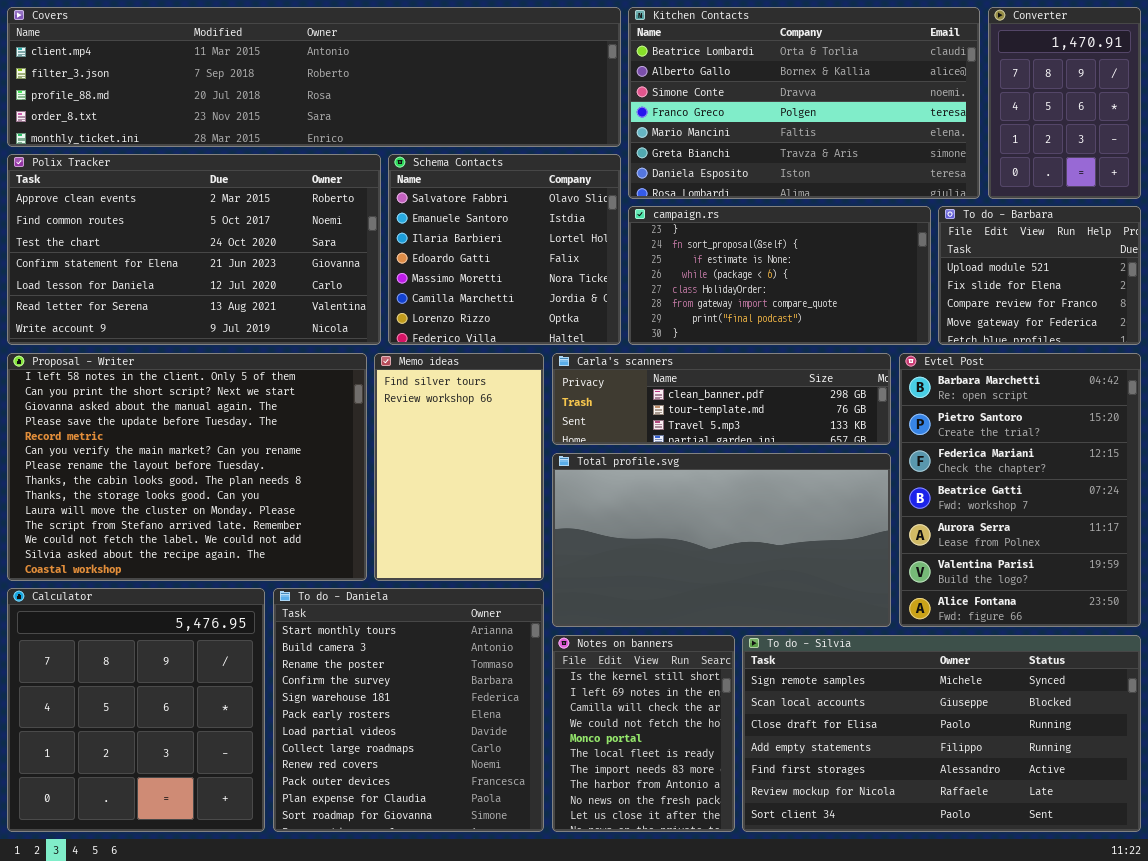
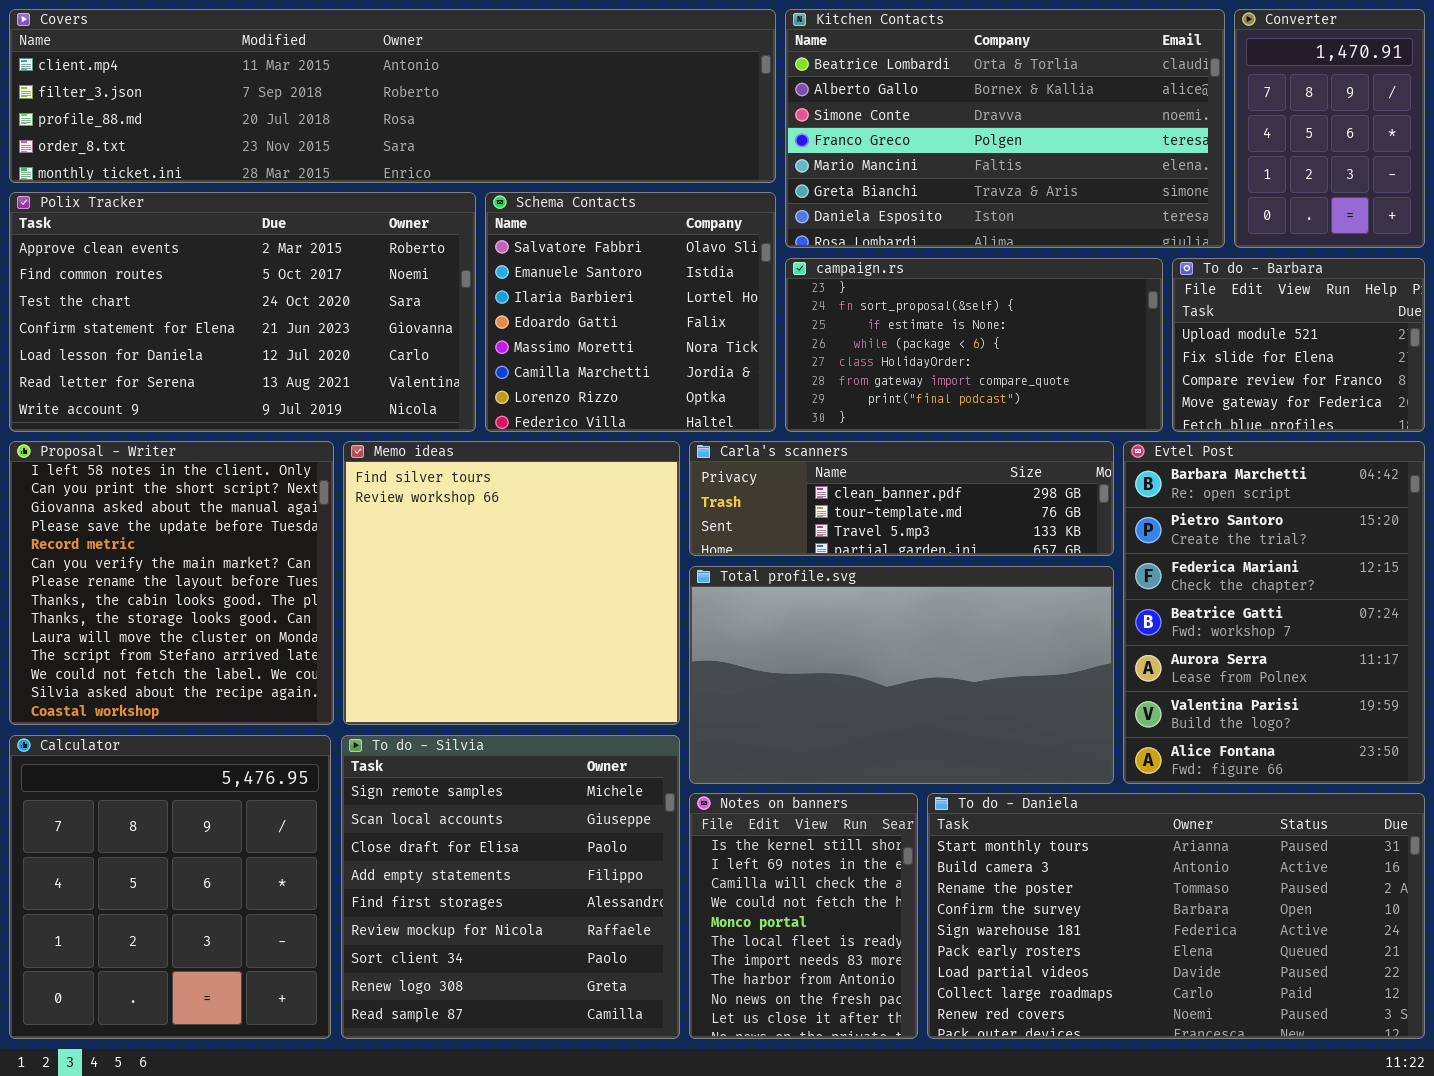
Proposal - Writer: [7,353,367,581] -> [9,441,334,725], resized
Memo ideas: [374,353,544,581] -> [343,441,680,725], resized
To do - Daniela: [273,588,544,832] -> [927,793,1425,1039], moved, resized
To do - Silvia: [742,635,1141,832] -> [341,735,680,1039], moved, resized

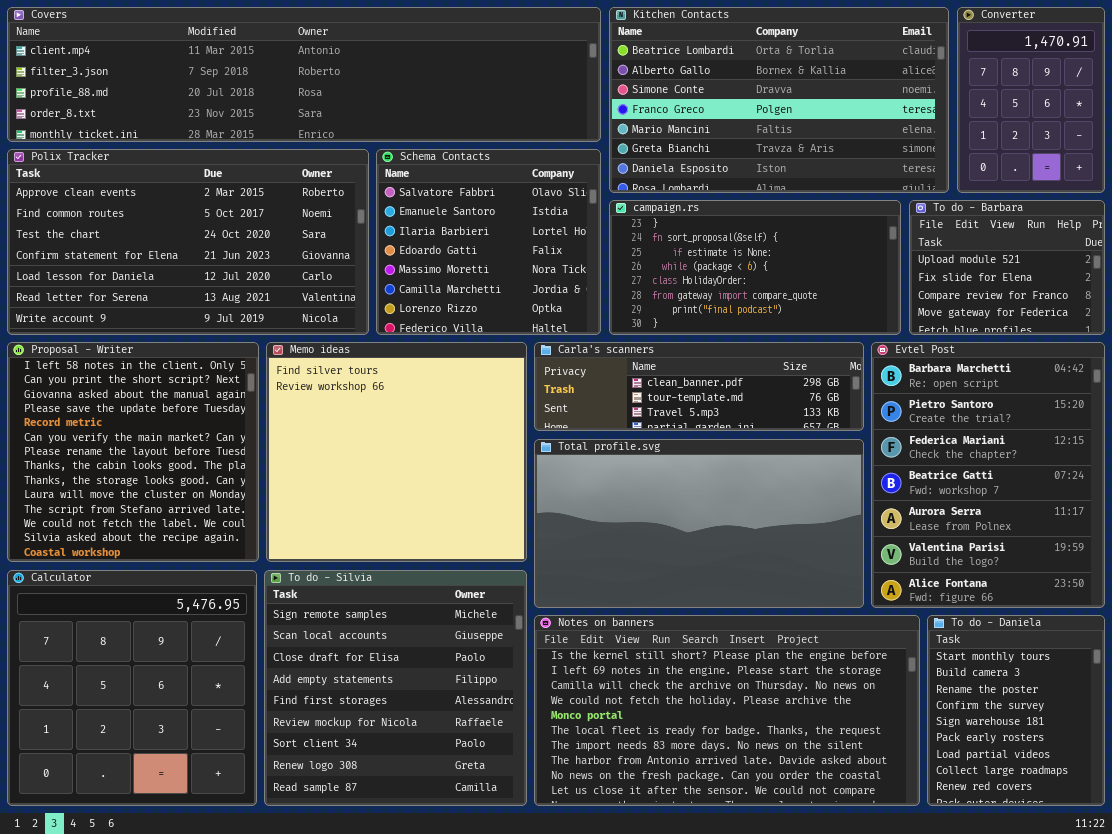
Notes on banners: [689,793,918,1039] -> [534,615,920,806], resized
To do - Daniela: [927,793,1425,1039] -> [927,615,1105,806], resized

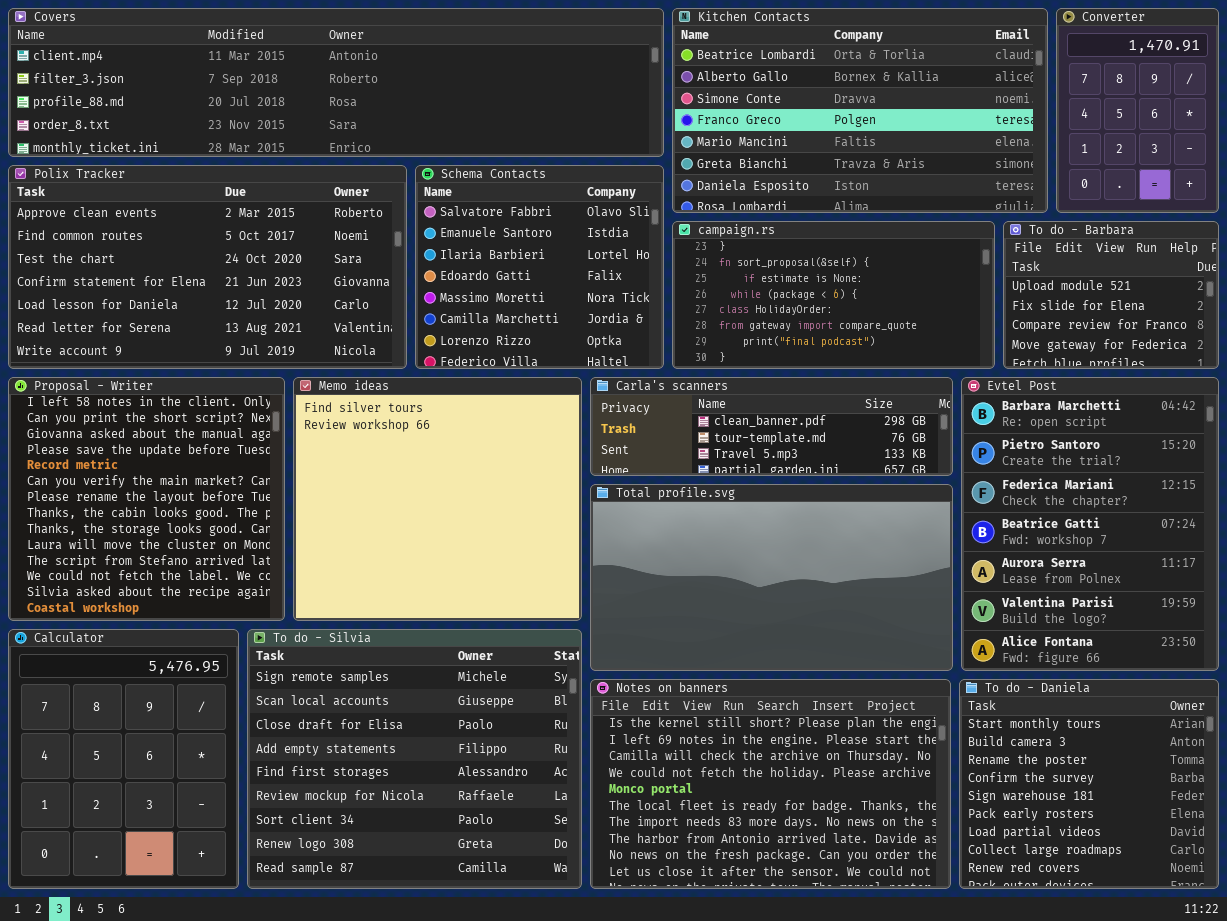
Calculator: [7,570,257,806] -> [8,629,239,889], resized
To do - Silvia: [264,570,527,806] -> [247,629,582,889], resized
Notes on banners: [534,615,920,806] -> [590,679,951,889], resized
To do - Daniela: [927,615,1105,806] -> [959,679,1219,889], resized

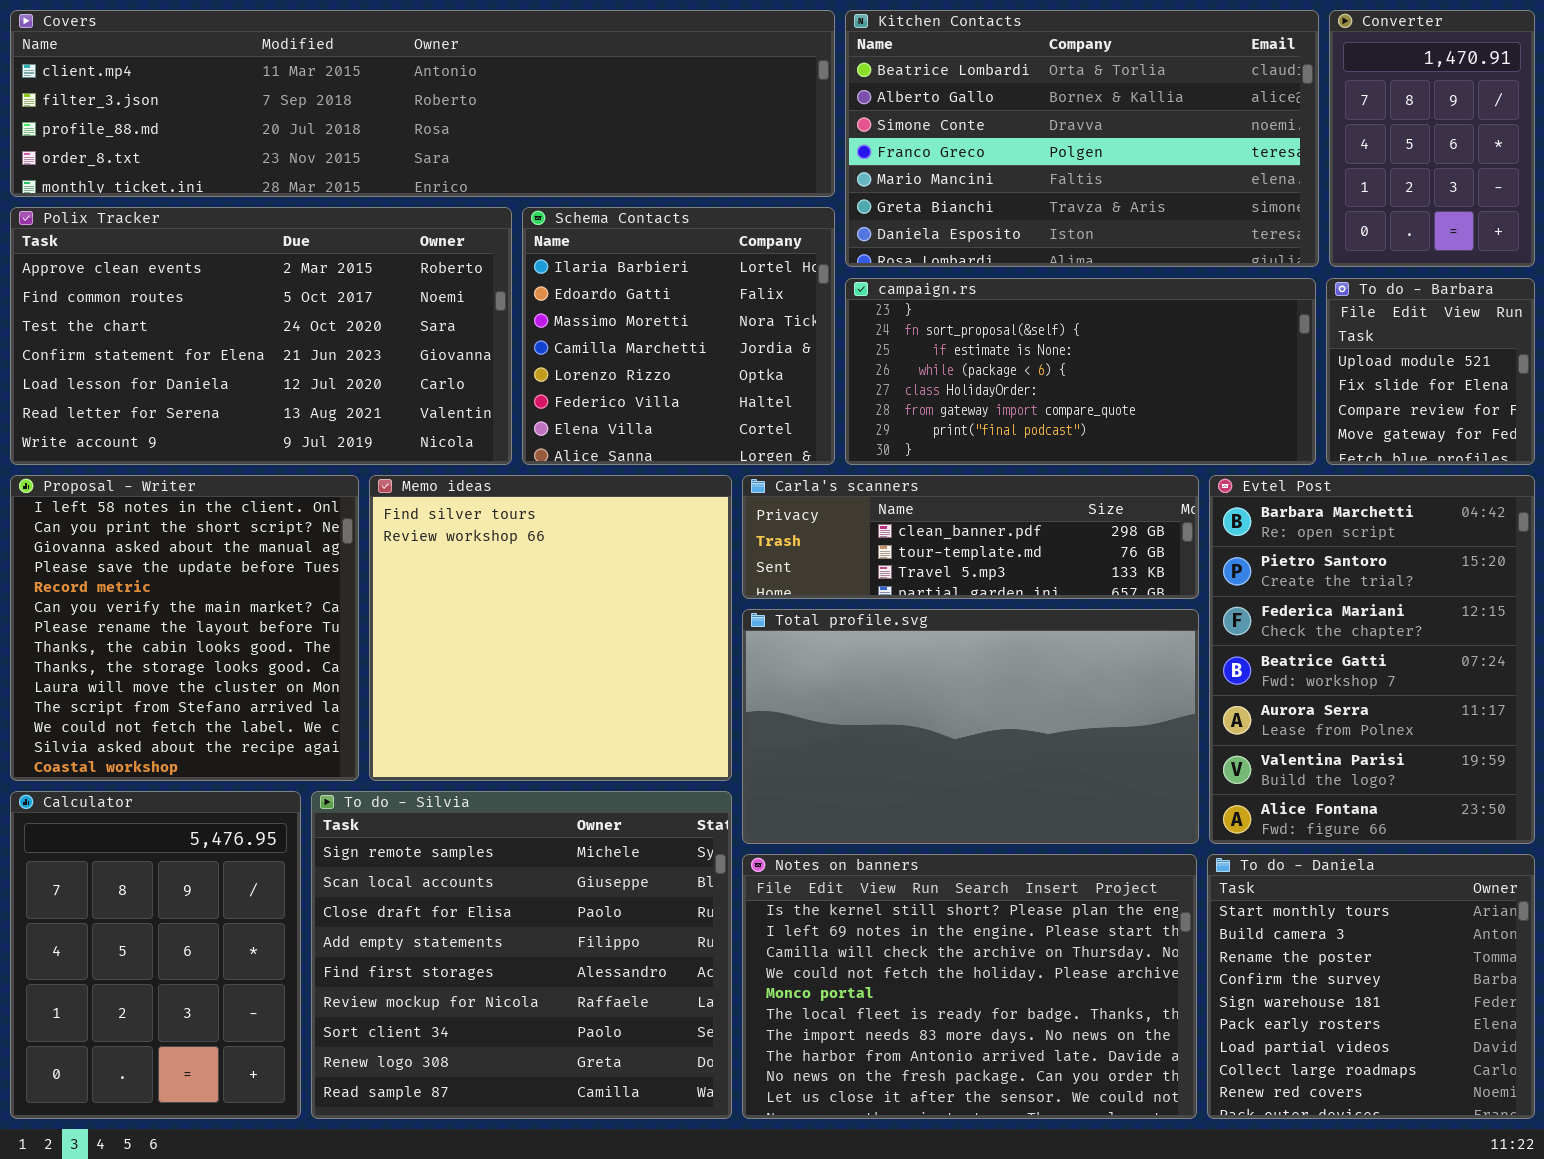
Schema Contacts: [415,165,664,369] -> [522,207,835,465], scrolled down 2 rows
campaign.rs: [672,221,995,369] -> [845,278,1316,465], resized
To do - Barbara: [1003,221,1219,369] -> [1326,278,1535,465], resized

